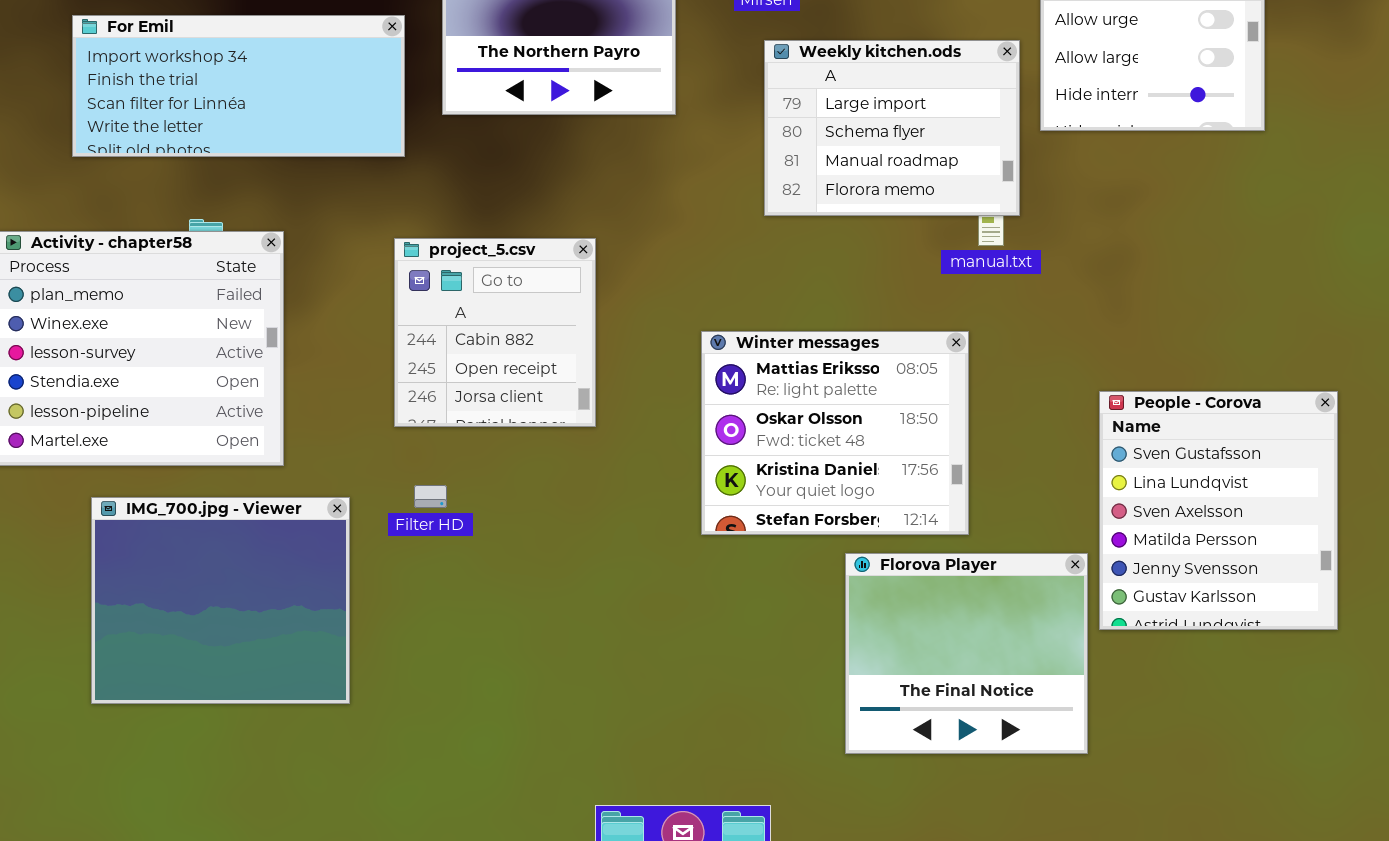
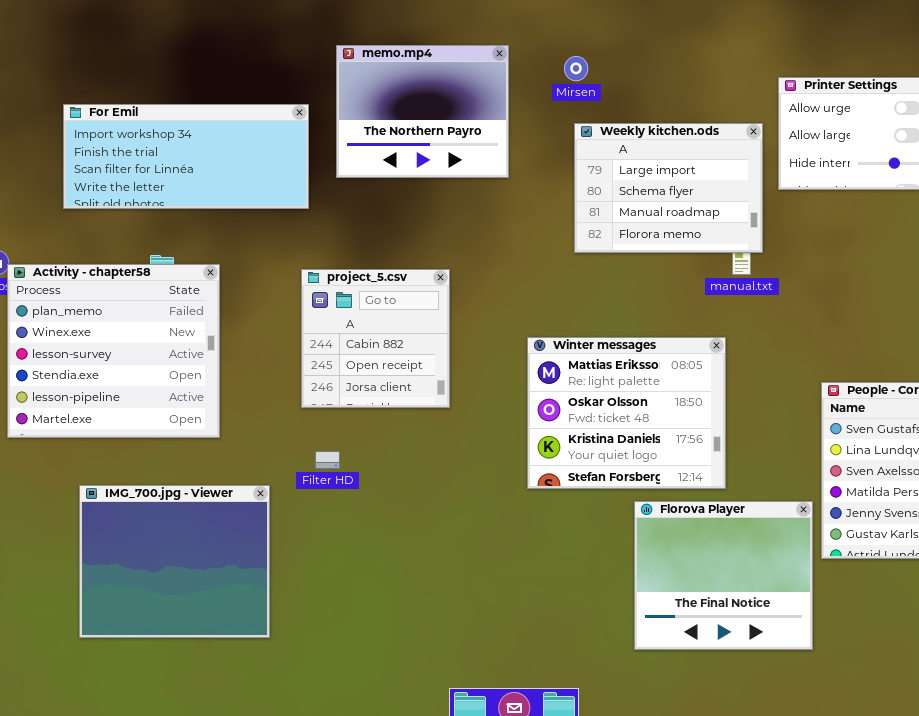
IMG_700.jpg - Viewer: [91,497,350,704] -> [79,485,270,638], moved

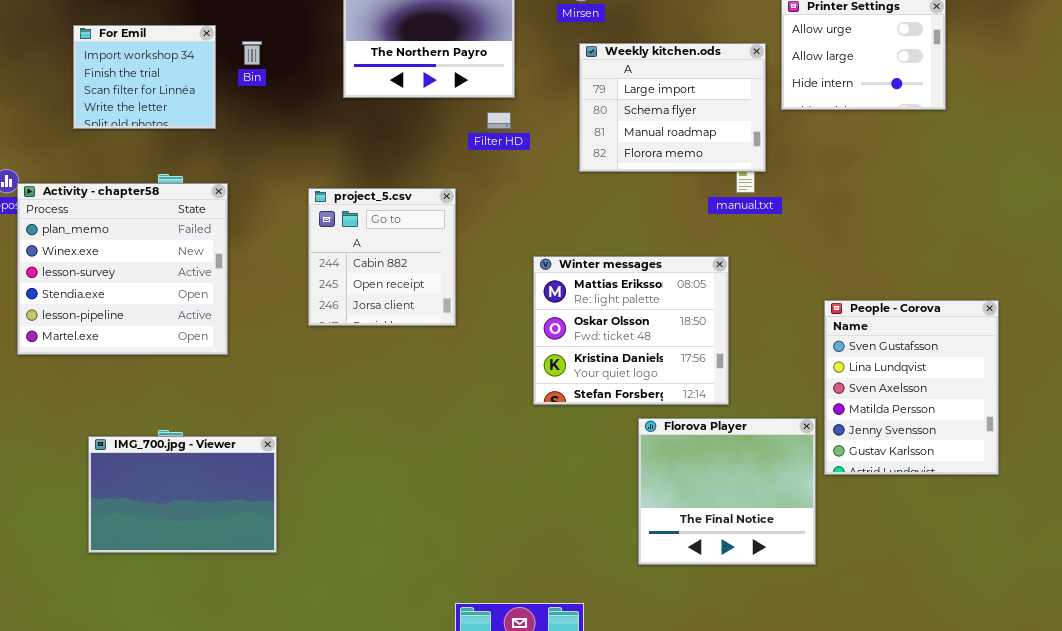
For Emil: [63,104,309,209] -> [73,25,216,129], resized
Filter HD: [315,451,340,469] -> [487,112,511,129], moved
IMG_700.jpg - Viewer: [79,485,270,638] -> [88,436,277,553], resized

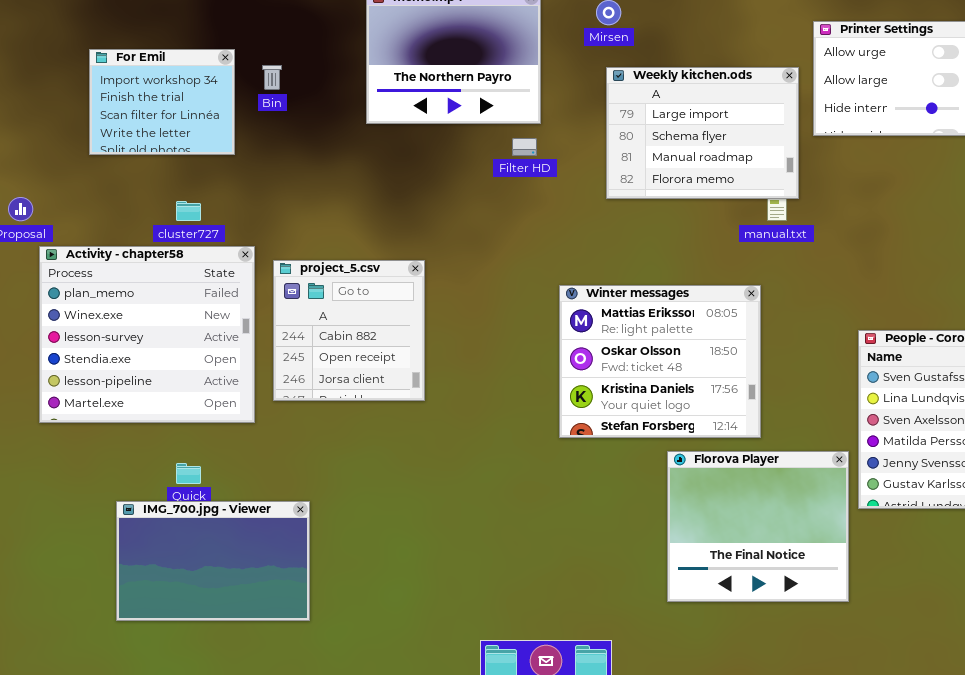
Activity - chapter58: [17,183,228,355] -> [39,246,255,423], moved
project_5.csv: [308,188,456,326] -> [273,260,425,401], moved
IMG_700.jpg - Viewer: [88,436,277,553] -> [116,501,310,621], moved

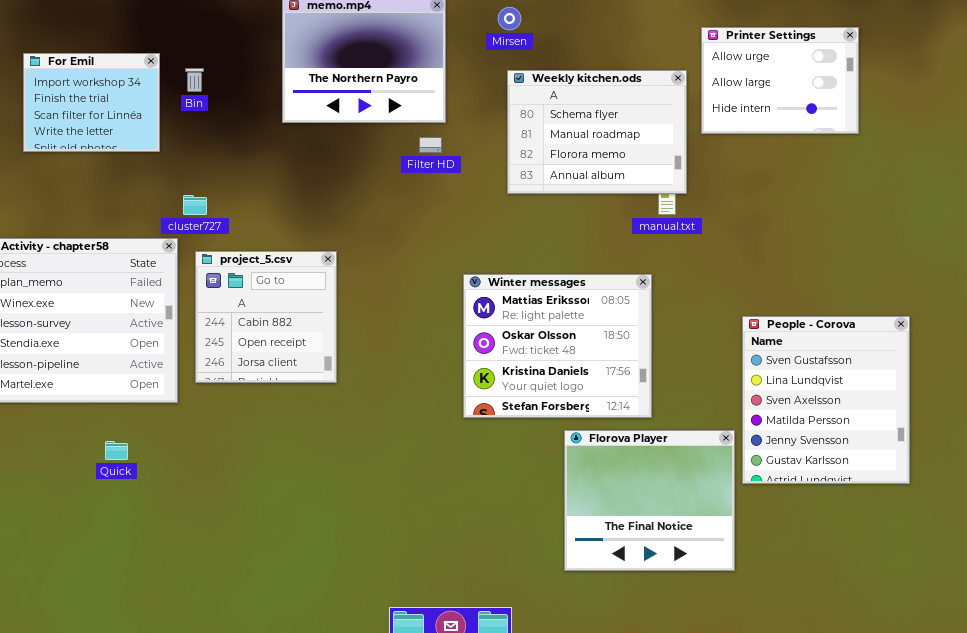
Weekly kitchen.ods: [606,67,799,199] -> [507,70,687,194], scrolled down 1 row
cluster727: [176,201,201,221] -> [183,195,207,215], moved
IMG_700.jpg - Viewer: [116,501,310,621] -> none, closed

